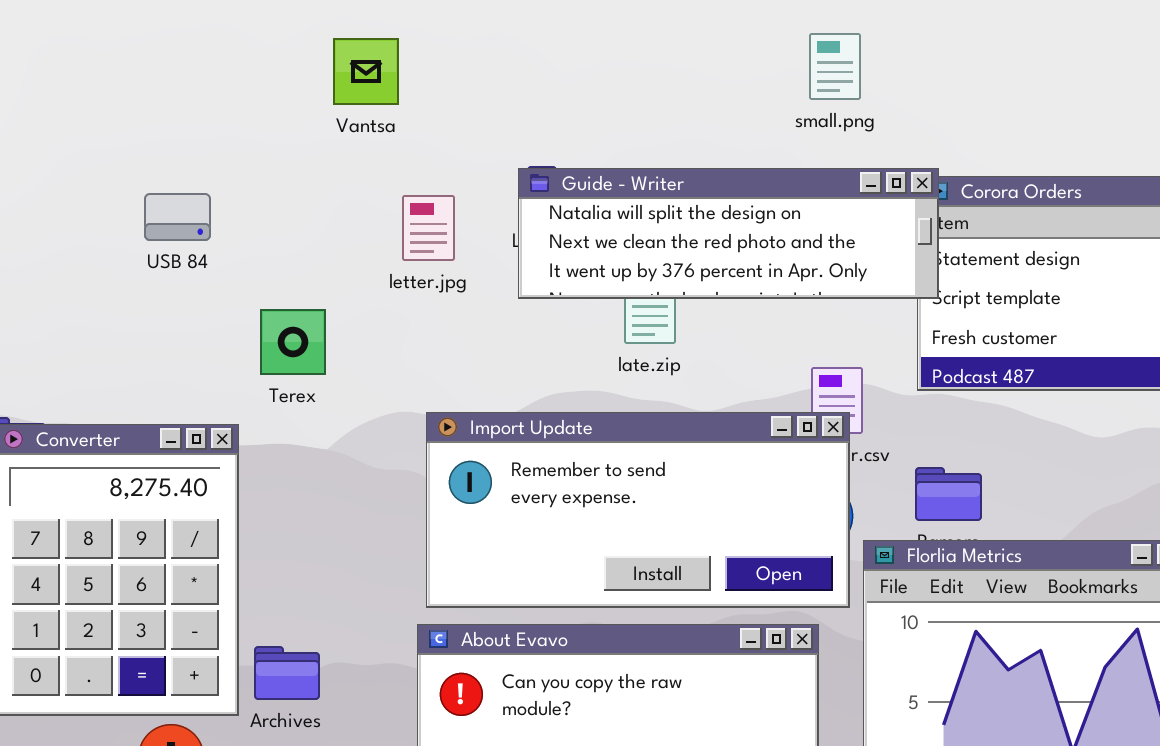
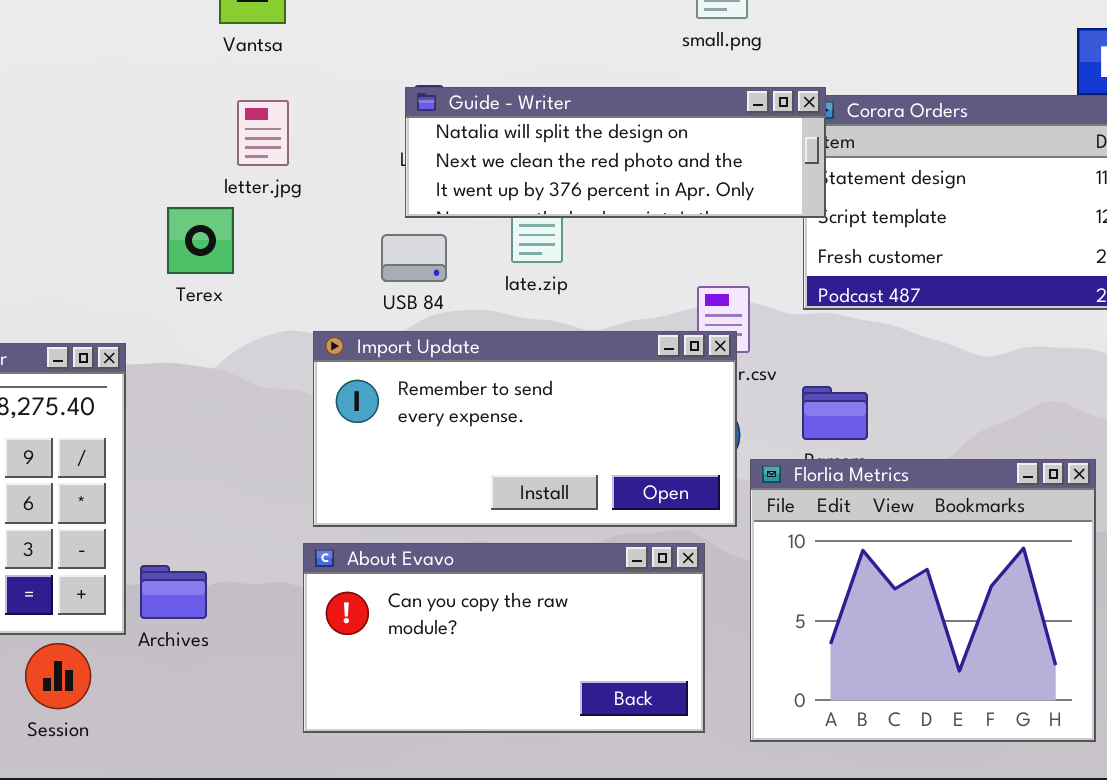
USB 84: [144,193,211,241] -> [381,234,447,282], moved
letter.jpg: [402,195,455,261] -> [237,100,289,166], moved
Terex: [260,309,326,375] -> [167,207,234,274], moved

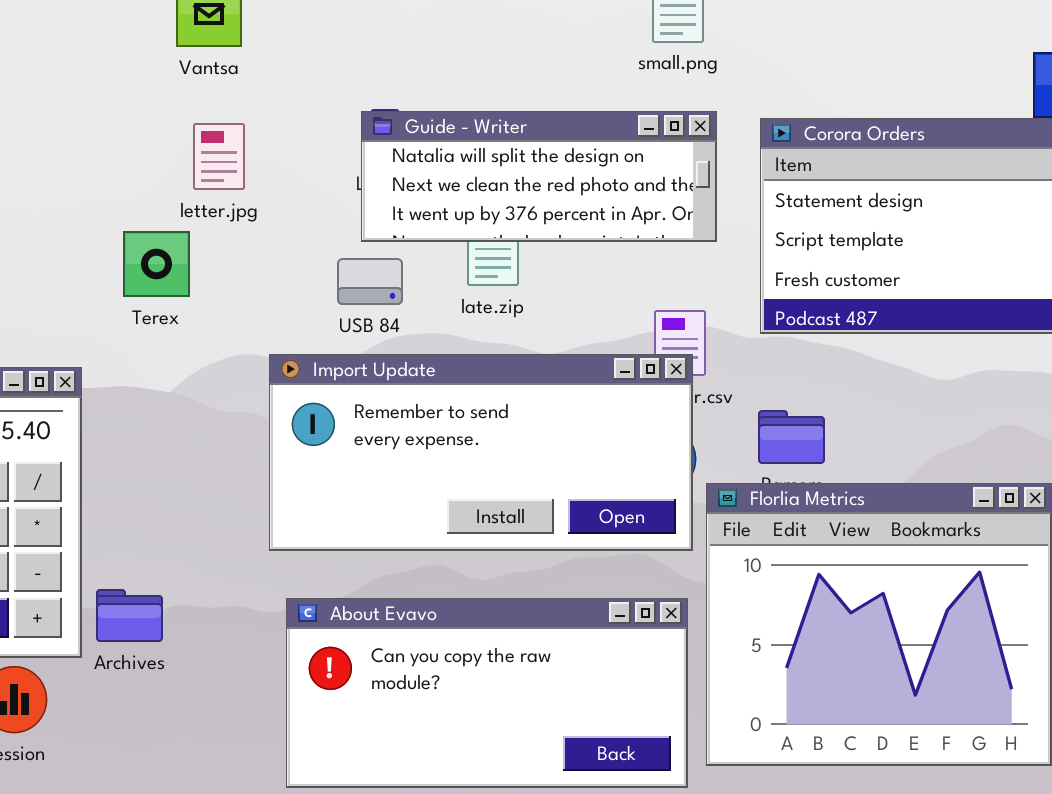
Guide - Writer: [405,87,826,218] -> [361,111,717,242], resized
About Evavo: [303,543,705,733] -> [286,598,688,788], moved

